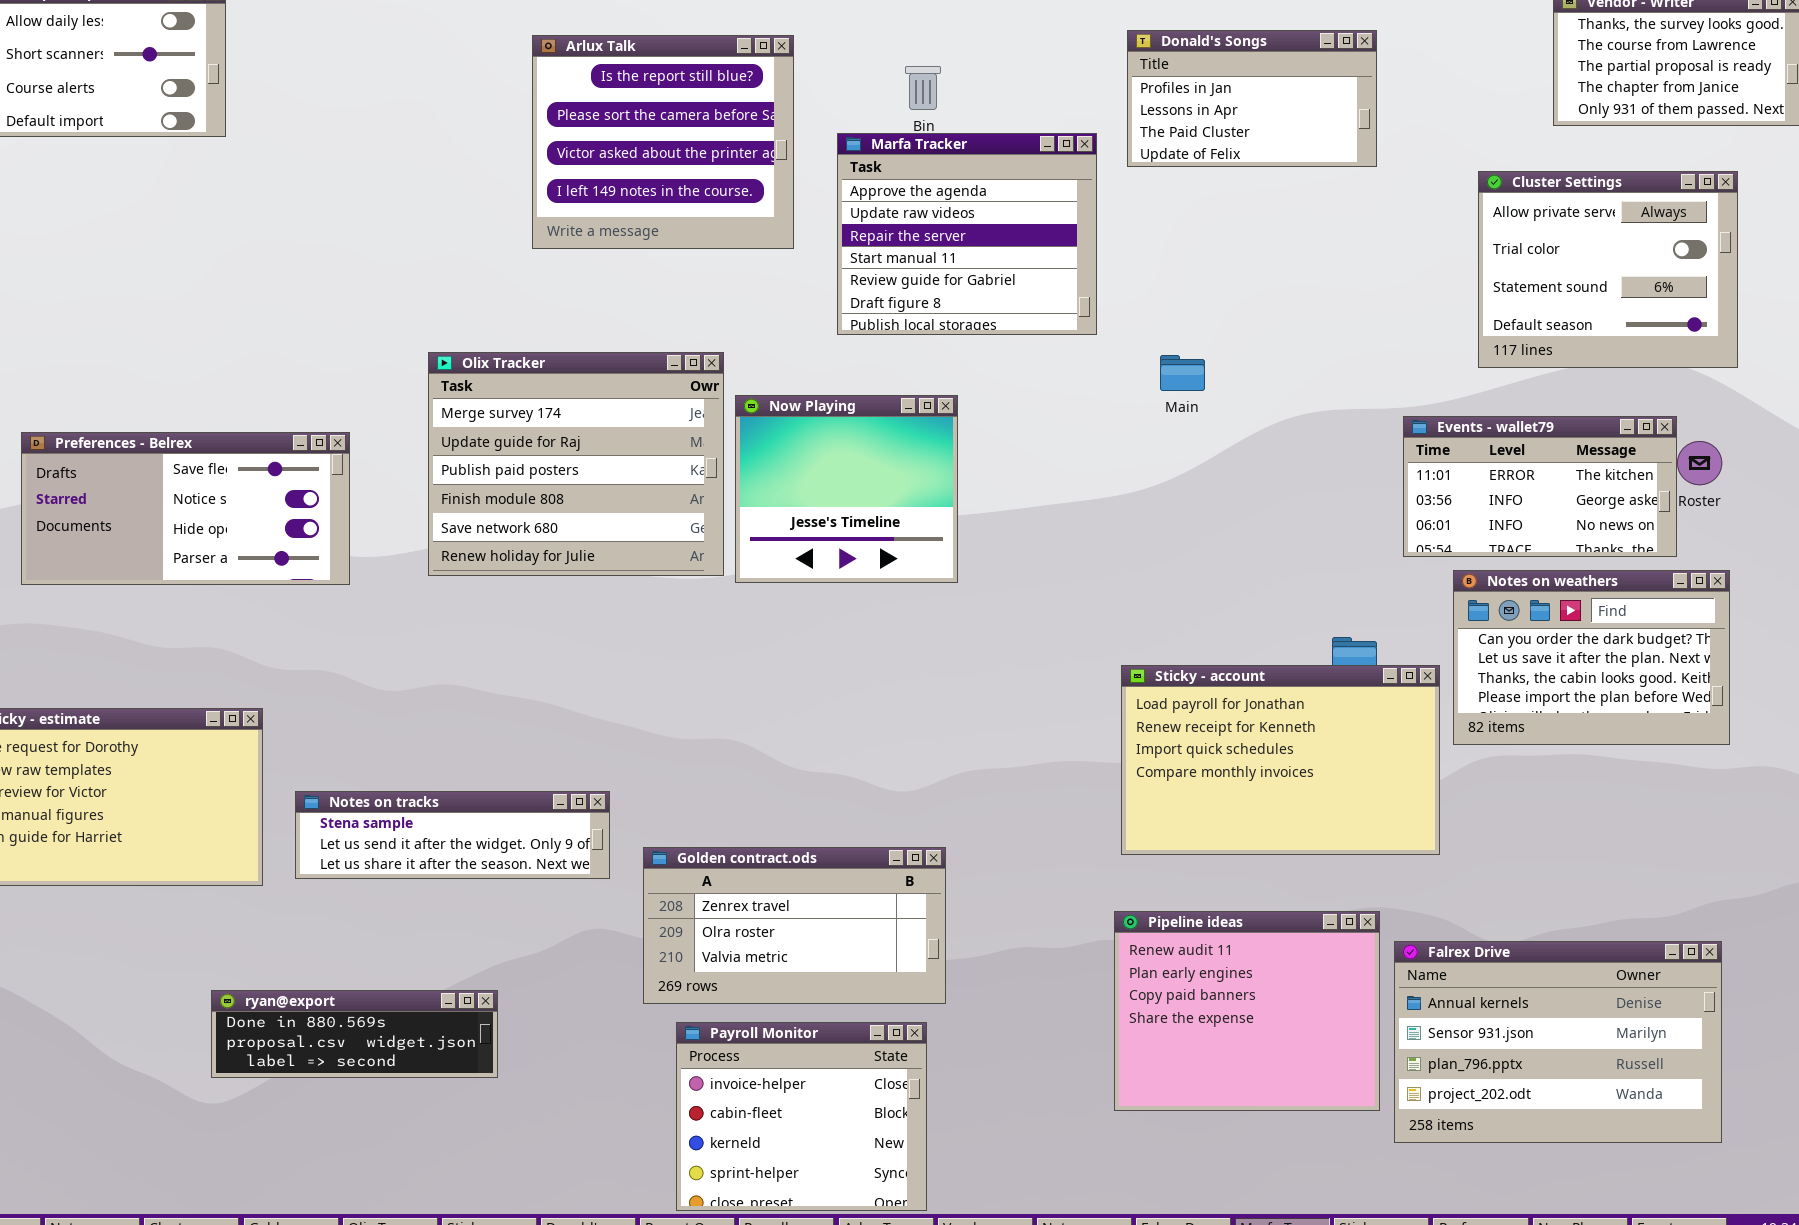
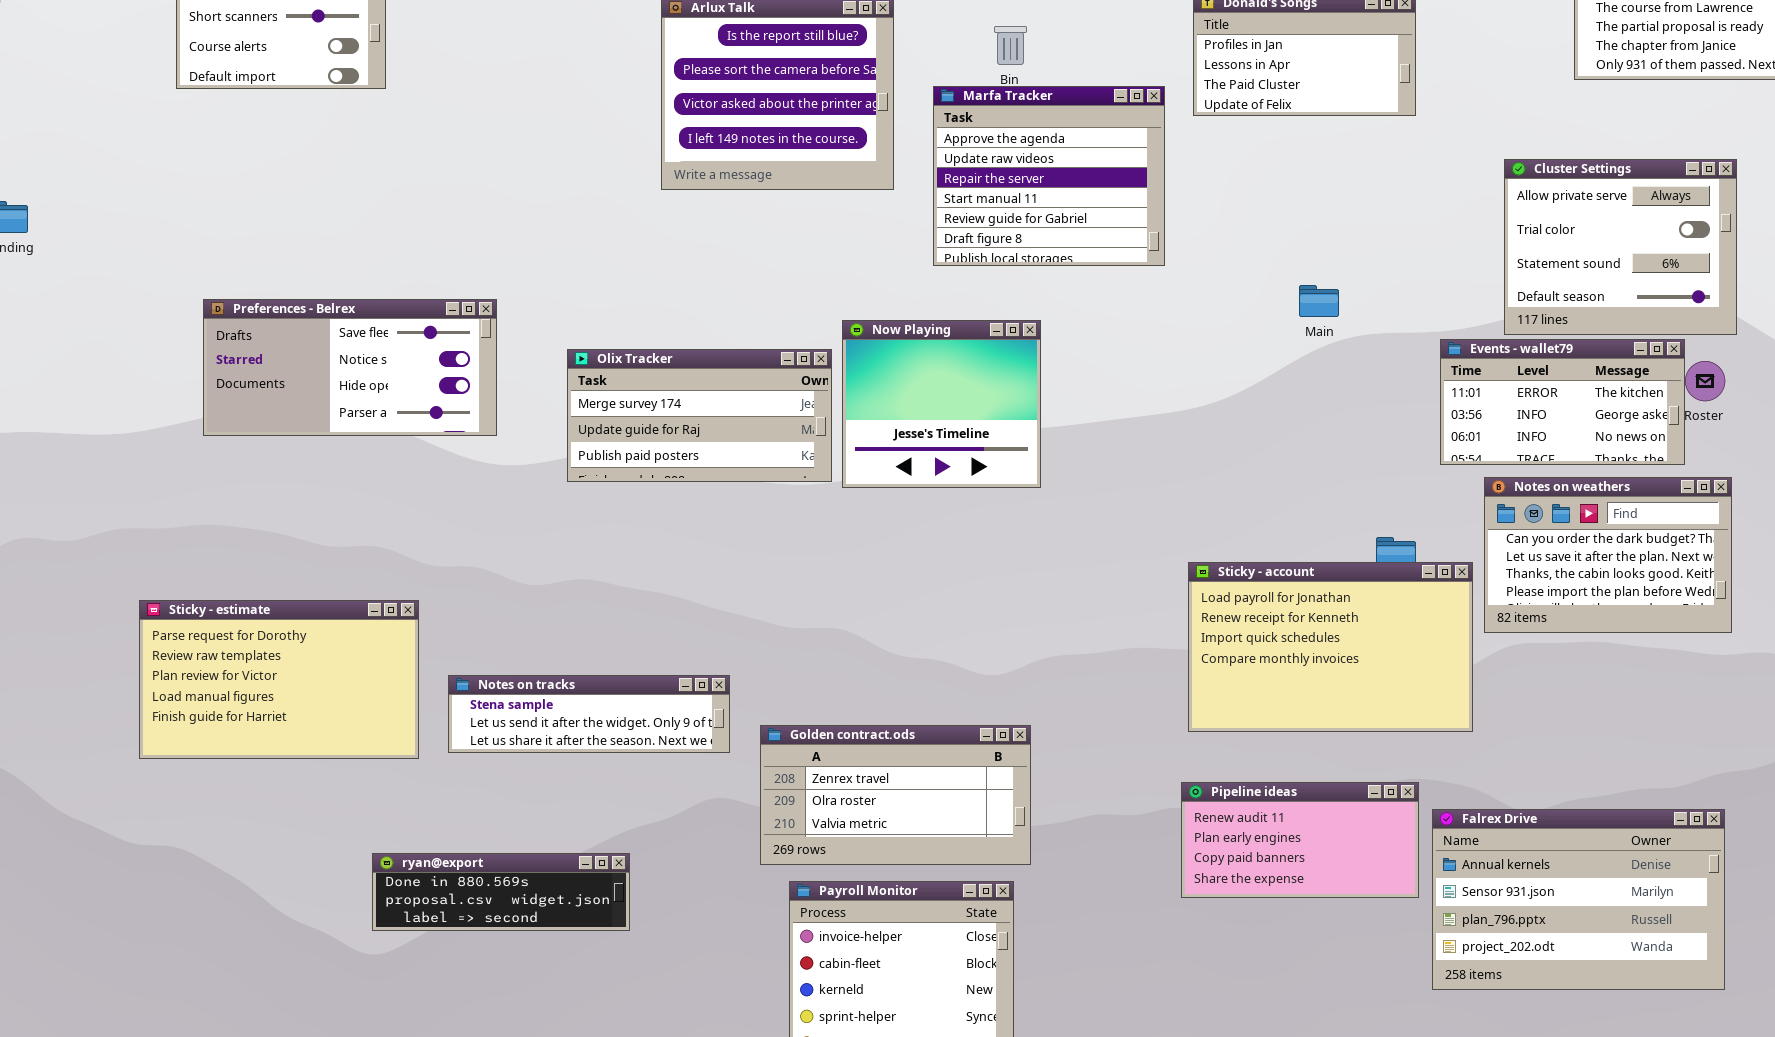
Cluster Settings: [1478,171,1738,368] -> [1504,159,1737,335], moved
Olix Tracker: [428,352,724,576] -> [567,349,832,482], resized
Main: [1160,355,1205,391] -> [1299,285,1339,317], moved
Preferences - Belrex: [21,432,350,585] -> [203,299,497,436], moved
Pipeline ideas: [1114,911,1380,1111] -> [1181,782,1419,898], resized

